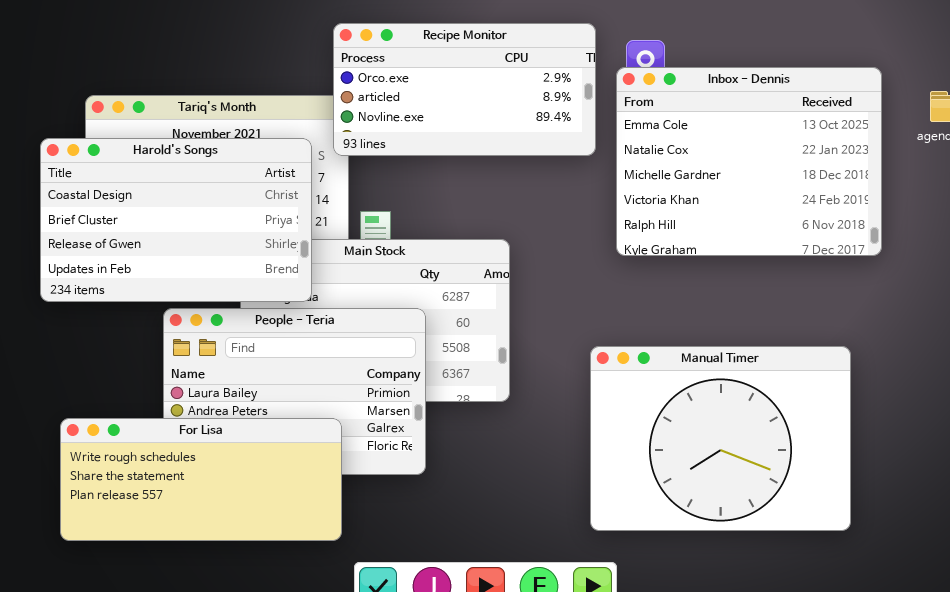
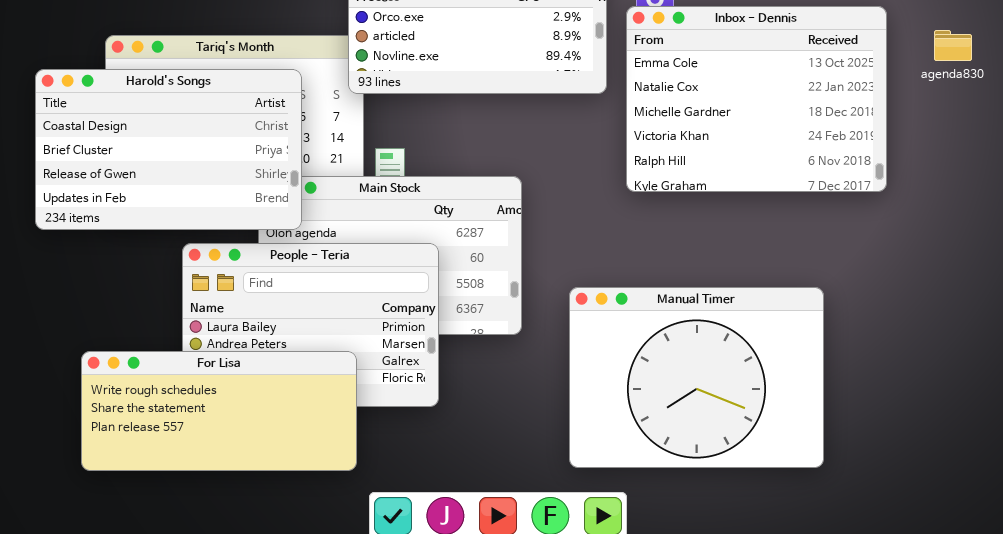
Harold's Songs: [40,138,312,302] -> [35,69,302,230], moved
Manual Timer: [590,346,851,531] -> [569,287,824,468], moved

